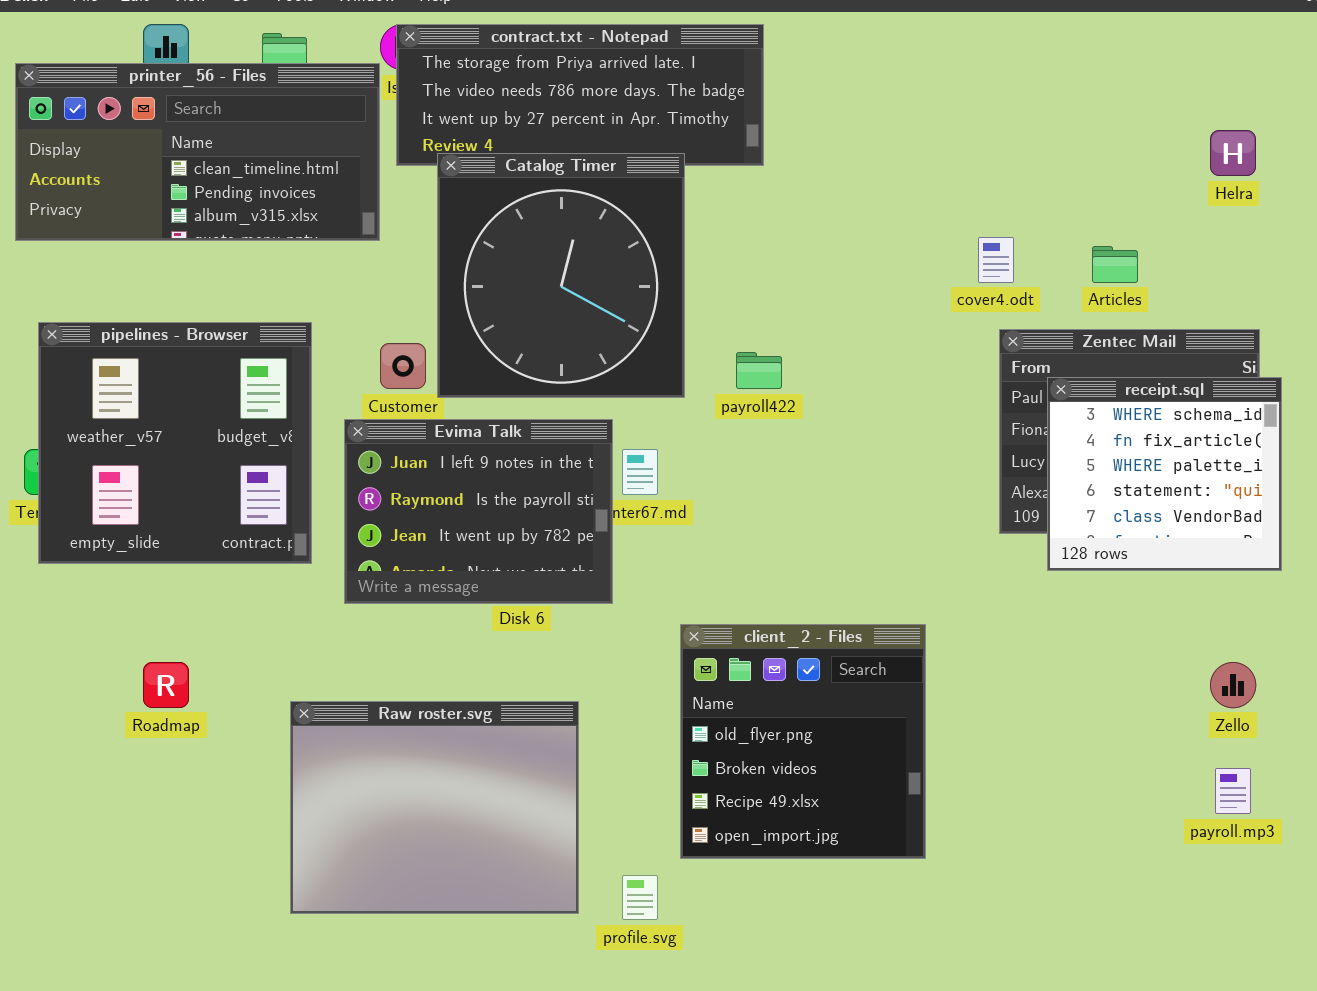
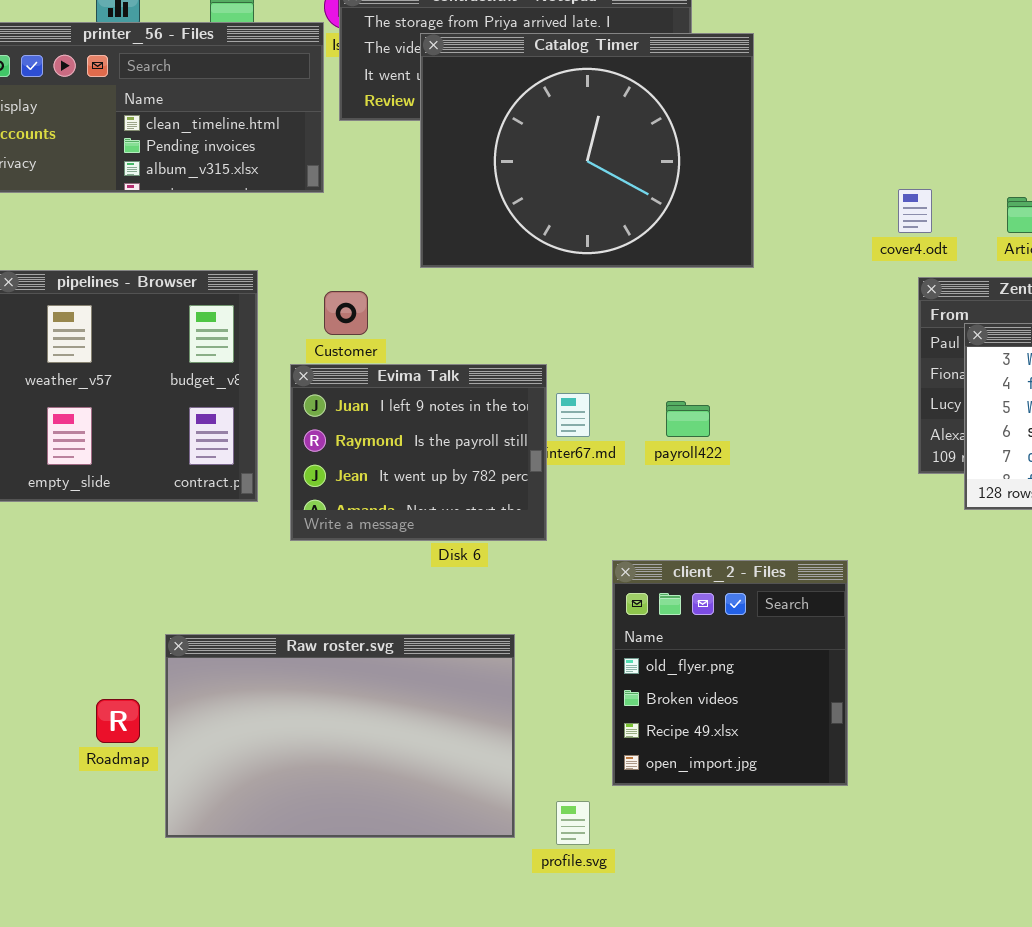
Catalog Timer: [437,153,685,398] -> [420,33,754,268], moved, resized
payroll422: [736,352,782,389] -> [666,401,710,437], moved
Roadmap: [143,662,189,708] -> [96,699,140,743], moved
Raw roster.svg: [290,701,579,914] -> [165,634,515,838], resized

